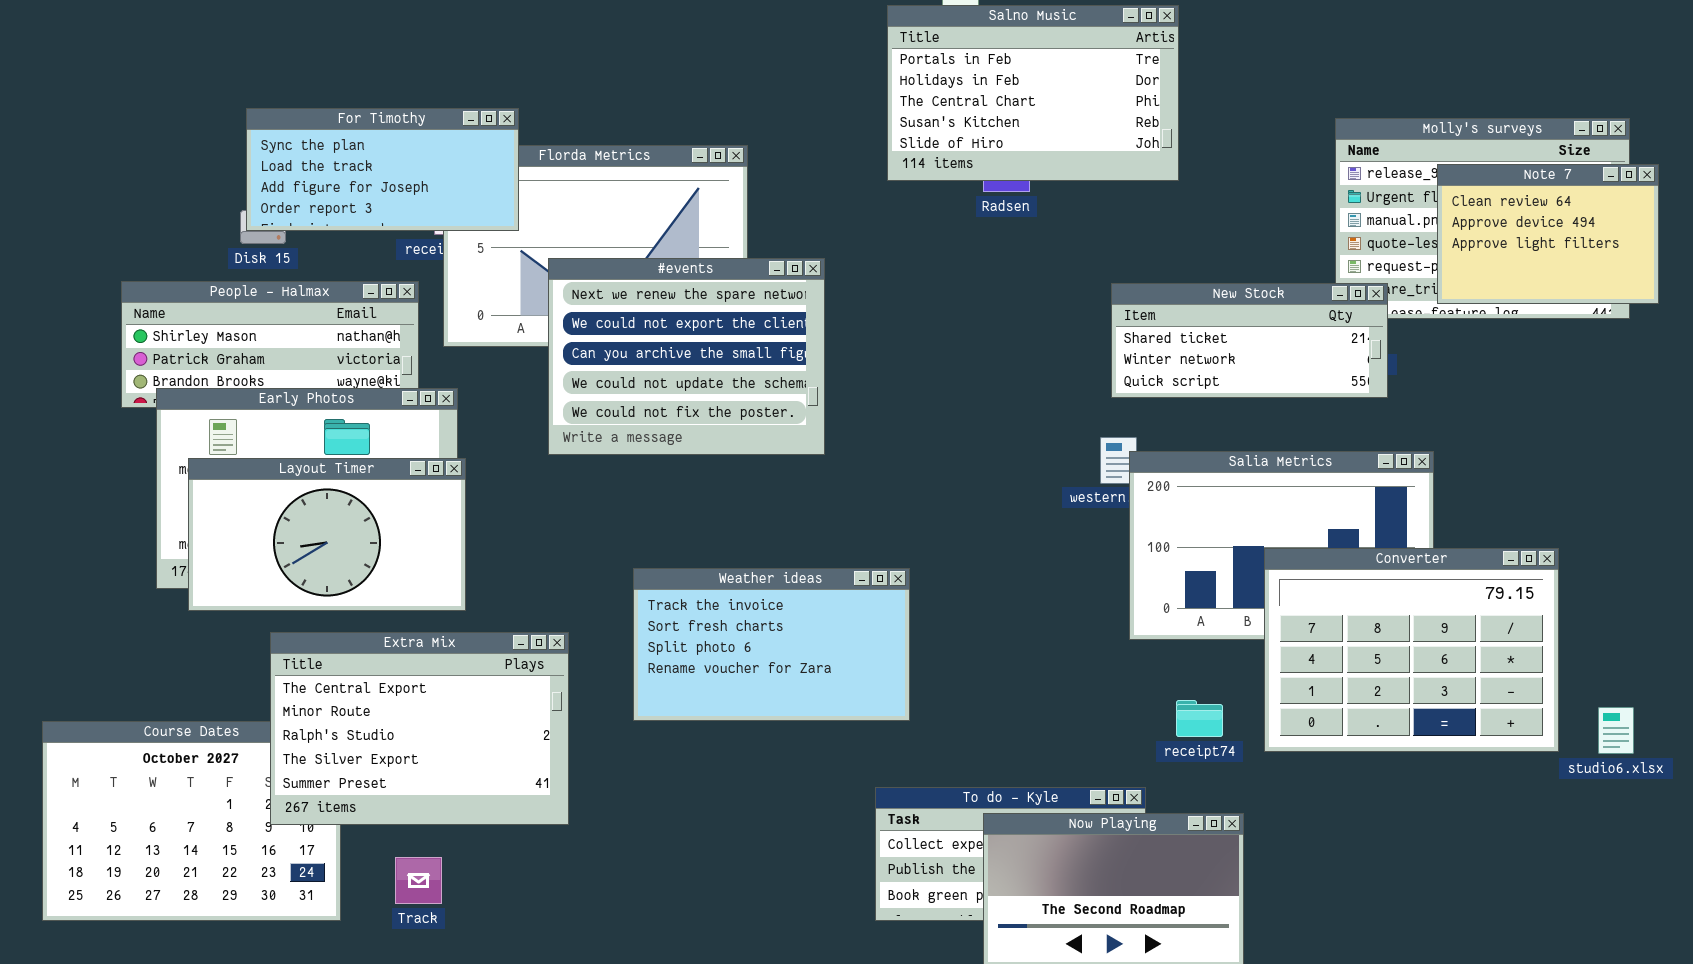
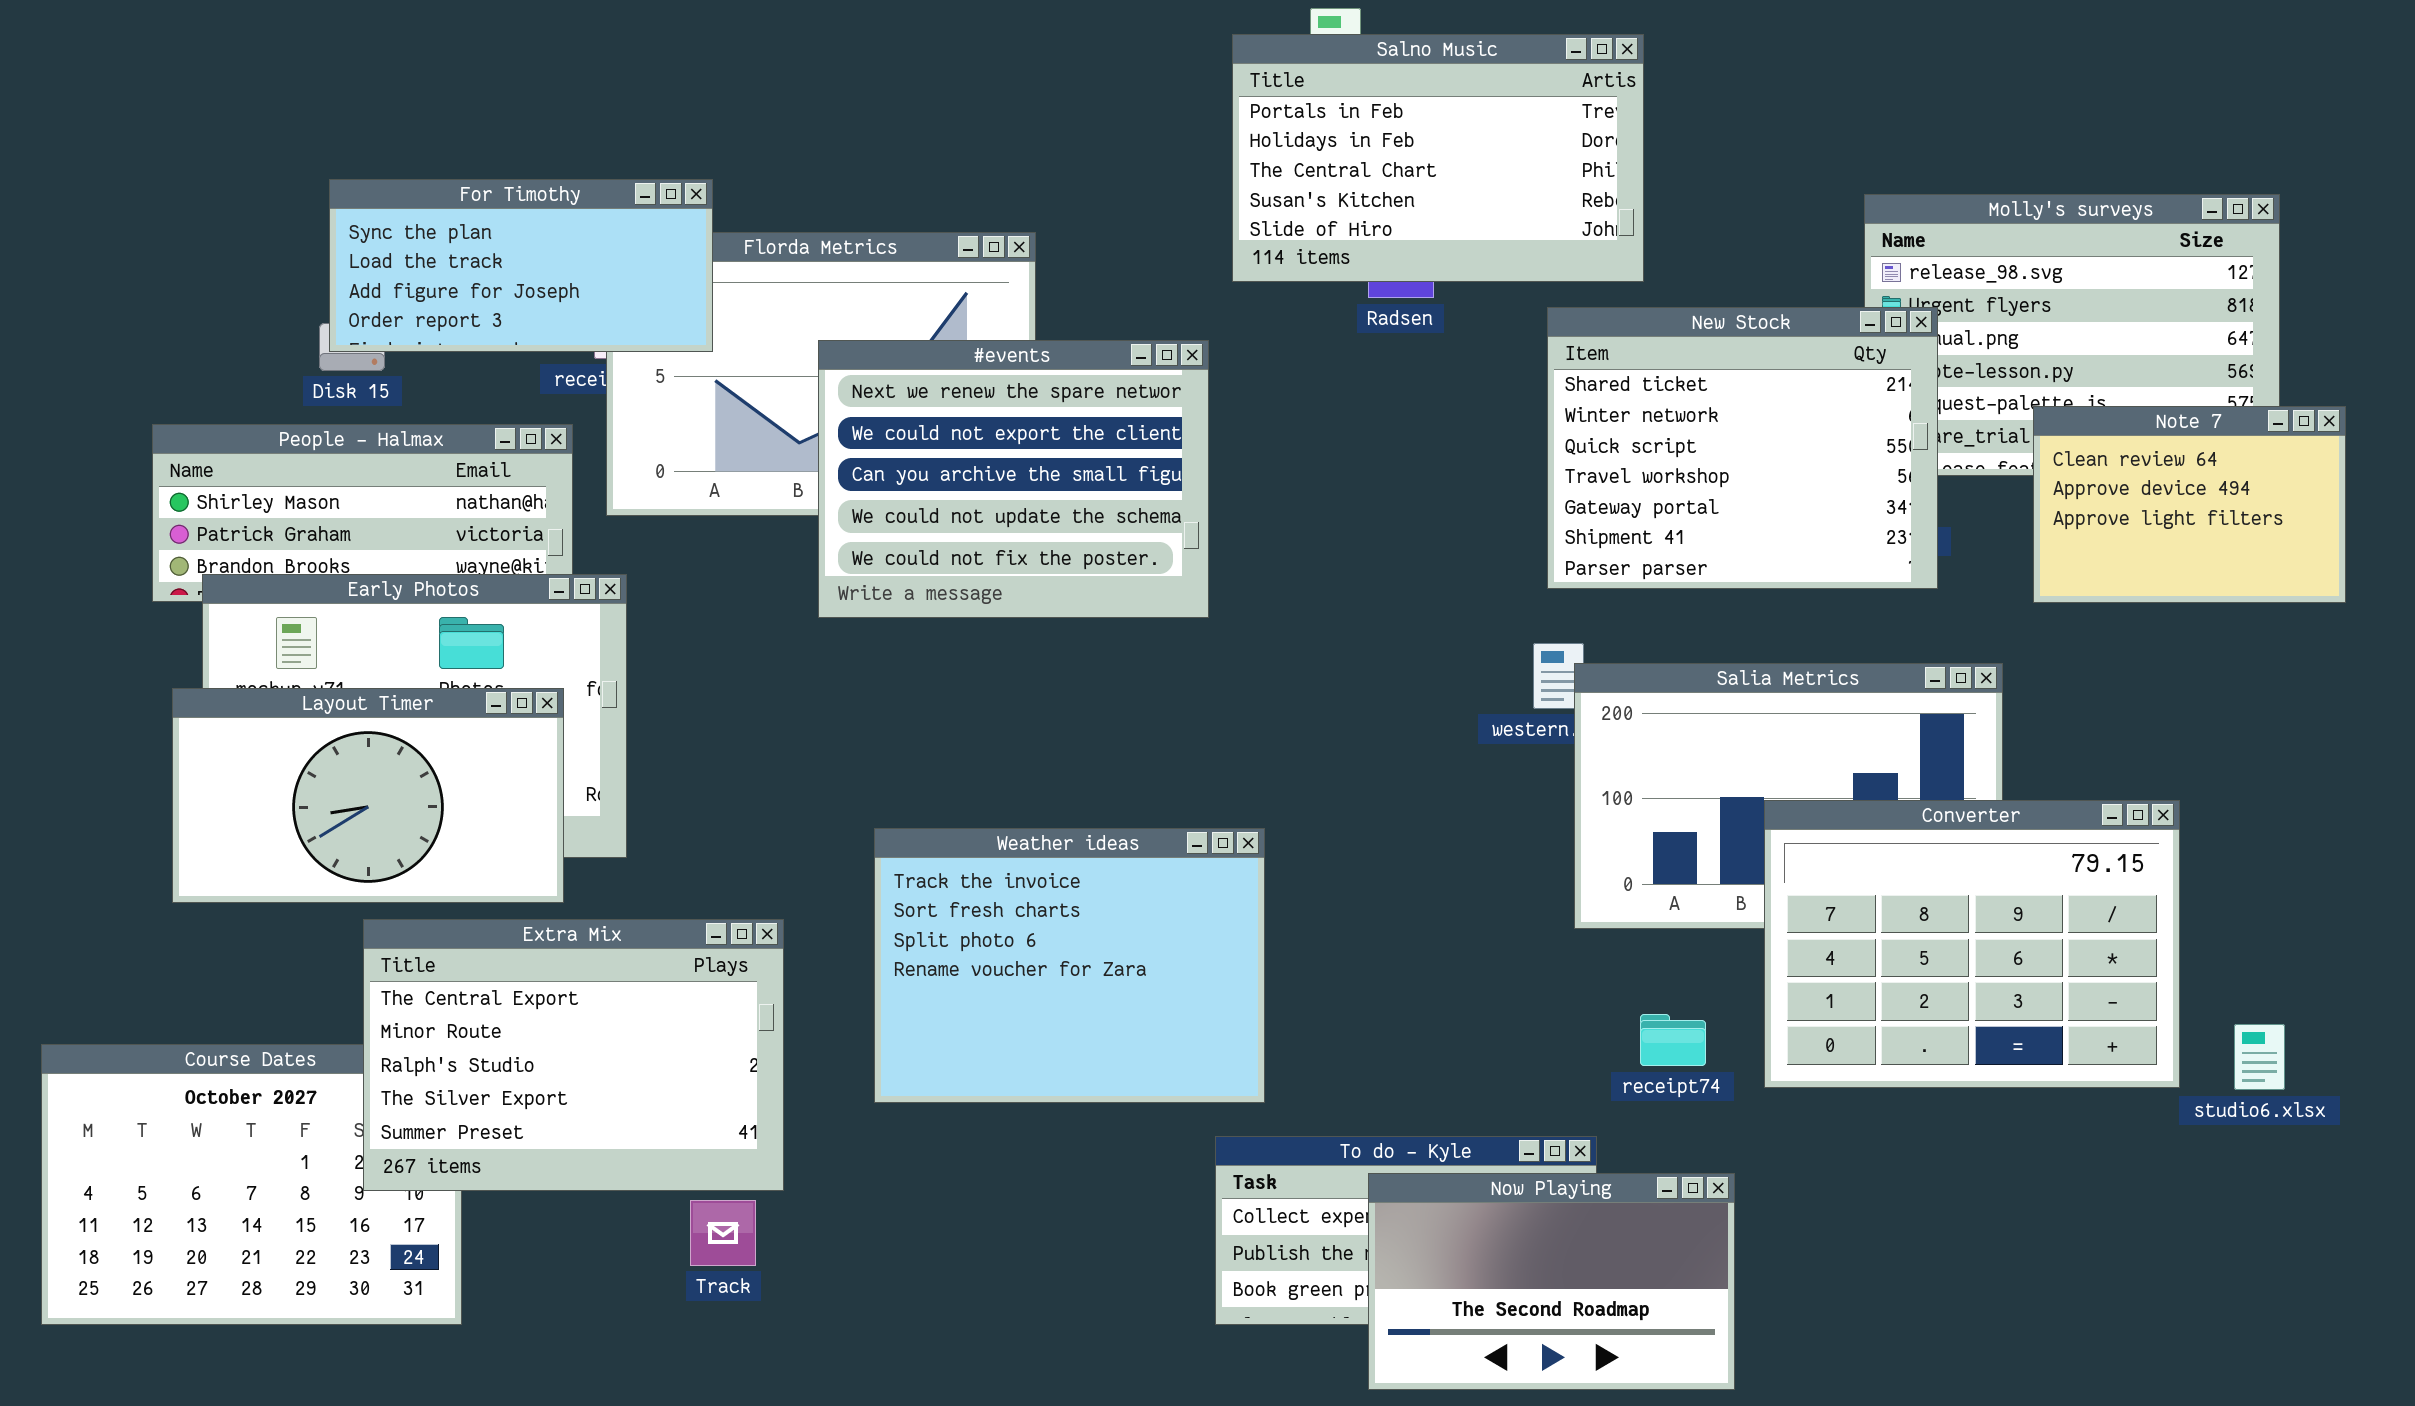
Note 7: [1437,164,1659,304] -> [2033,406,2346,603], moved
#events: [548,258,825,455] -> [818,340,1209,618], moved
New Stock: [1111,283,1388,398] -> [1547,307,1938,589], resized
Layout Timer: [188,458,466,611] -> [172,688,564,903], moved
Weather ideas: [633,568,910,721] -> [874,828,1265,1103], resized
Track: [395,857,442,904] -> [690,1200,756,1266], moved

